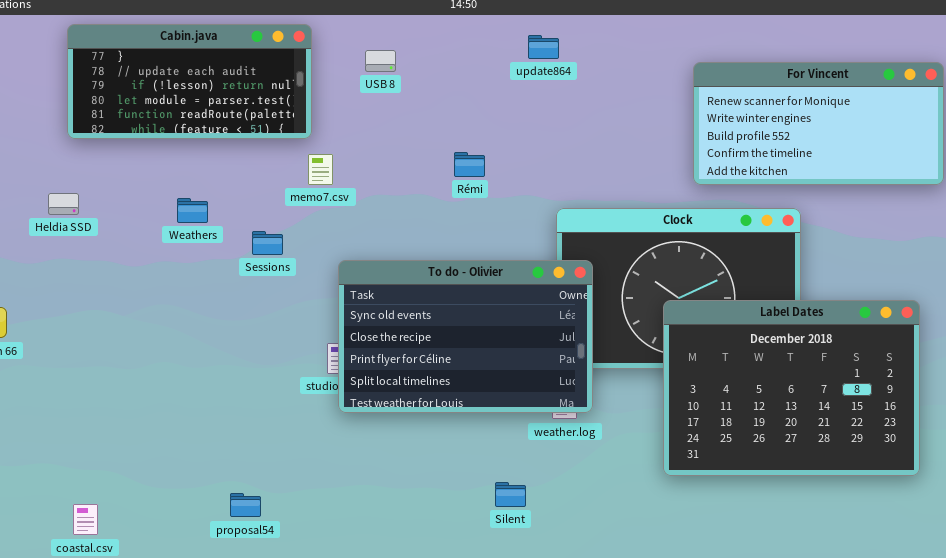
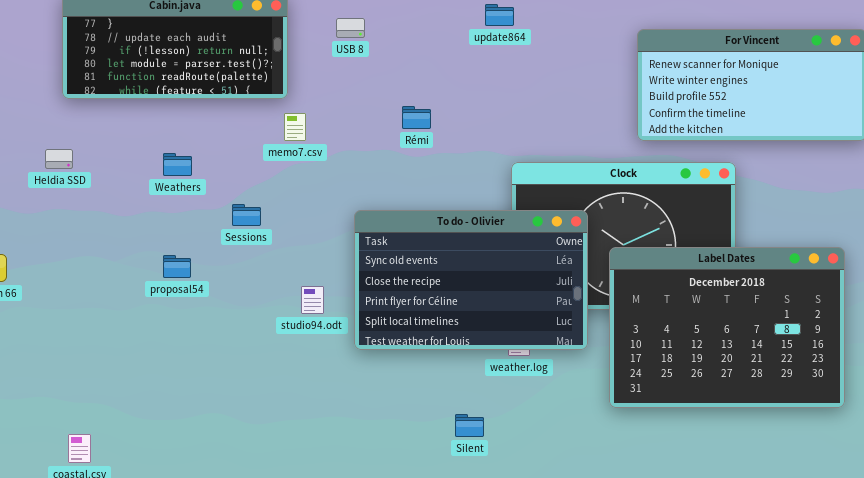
Rémi: [454,152,485,177] -> [402,106,431,129], moved
Sessions: [252,231,283,255] -> [232,204,261,226], moved
To do - Olivier: [338,260,593,413] -> [354,210,588,350], moved
proposal54: [230,493,261,517] -> [163,255,191,278], moved

